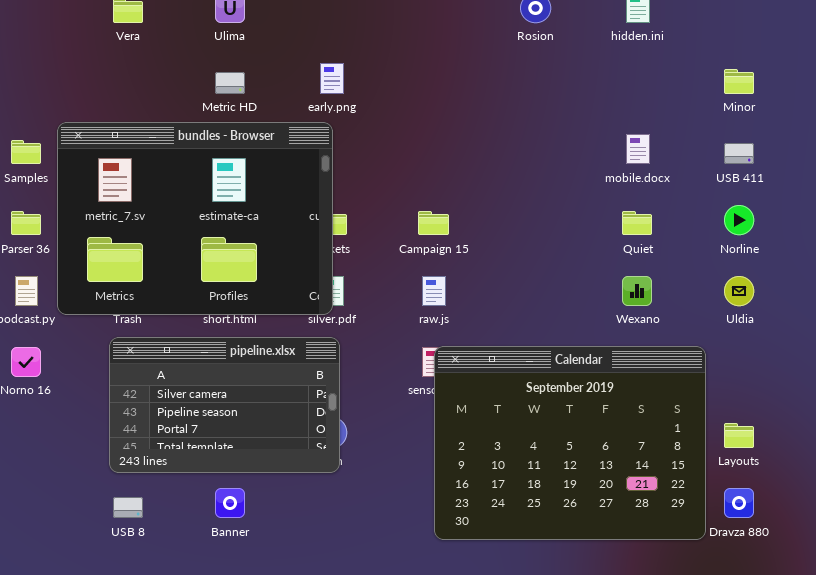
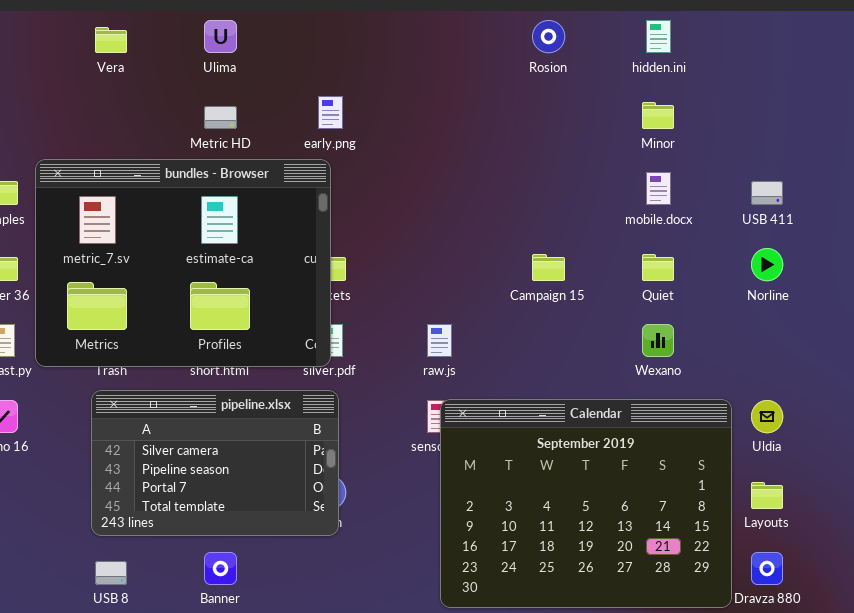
Minor: [724,69,754,94] -> [642,102,674,129], moved
Campaign 15: [418,211,449,235] -> [532,254,565,281], moved
Uldia: [724,276,754,306] -> [751,400,783,433], moved

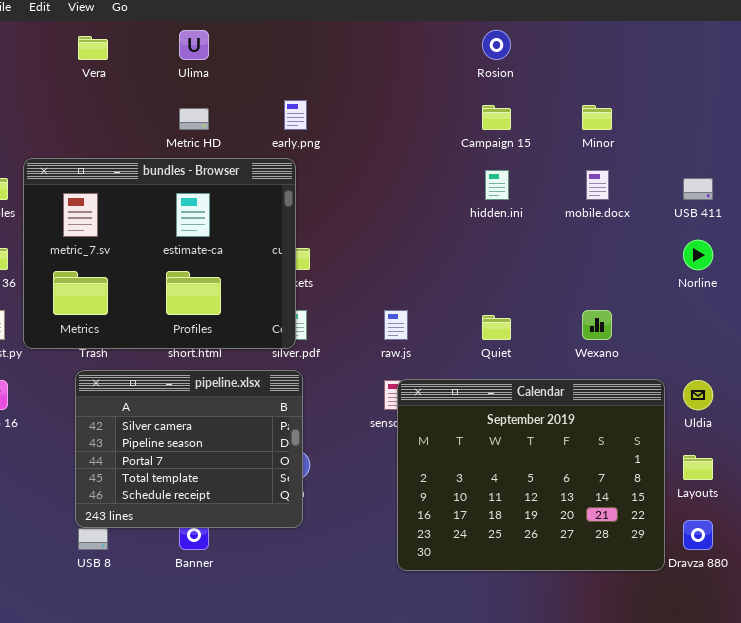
hidden.ini: [646,20,671,53] -> [485,170,509,200], moved
Campaign 15: [532,254,565,281] -> [482,105,511,130], moved
Quiet: [642,254,674,281] -> [482,315,511,340], moved
pipeline.xlsx: [91,390,339,536] -> [75,370,303,528], resized

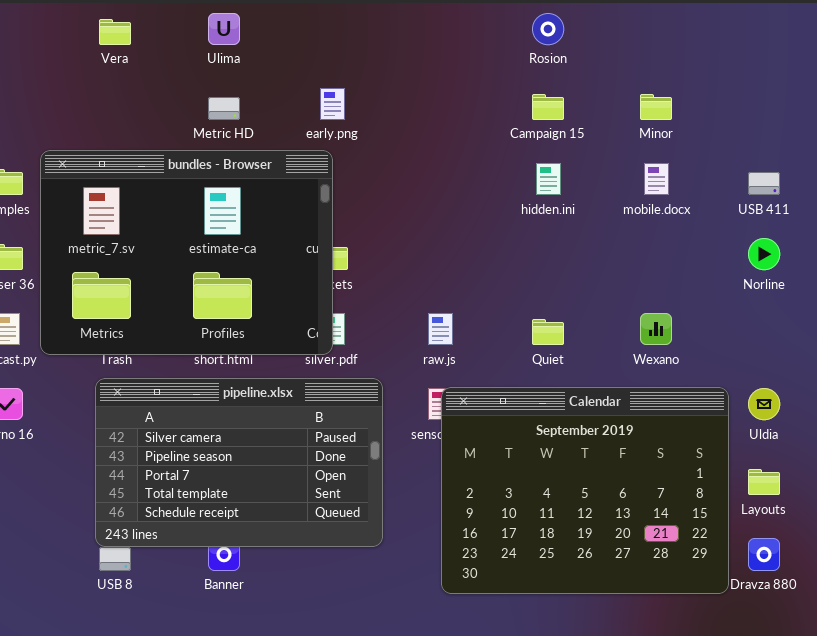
pipeline.xlsx: [75,370,303,528] -> [95,378,383,547], resized

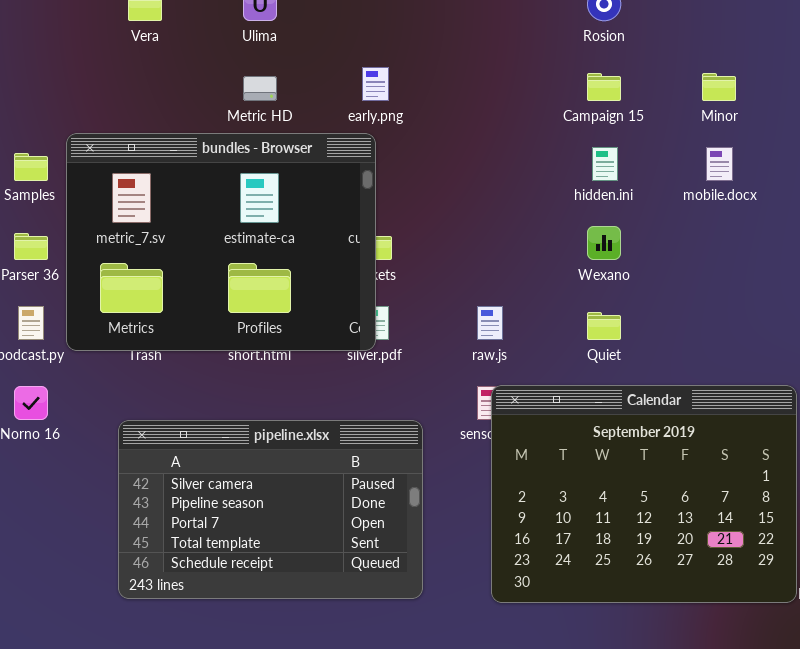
Wexano: [640,313,672,345] -> [587,226,621,260], moved
pipeline.xlsx: [95,378,383,547] -> [118,420,423,599], moved

